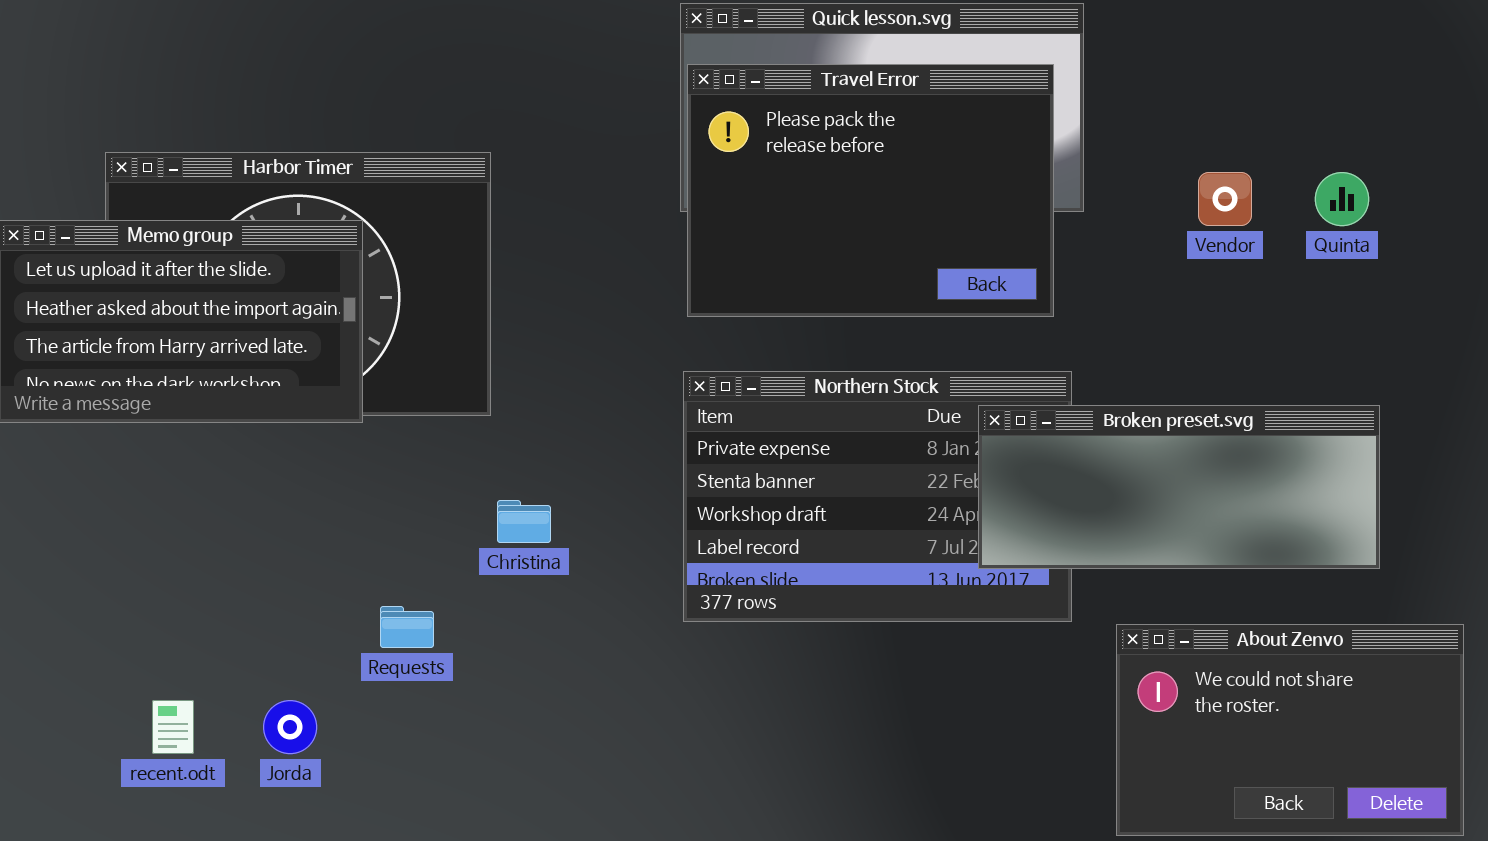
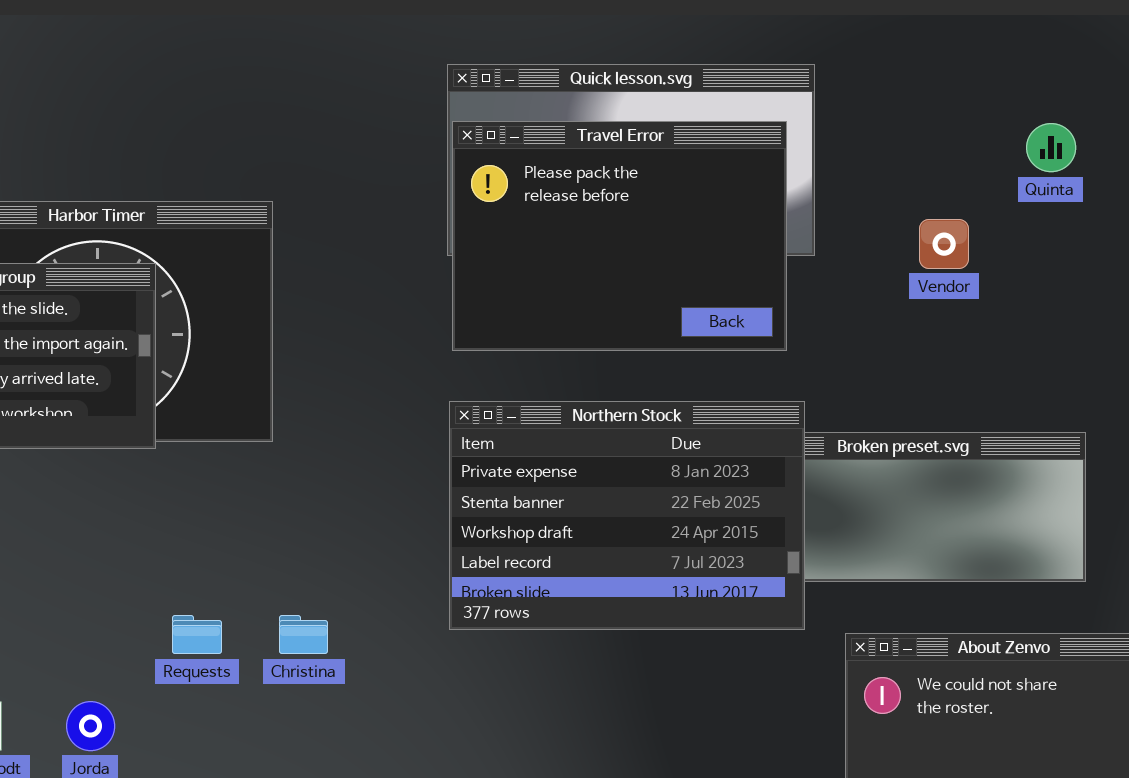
Quinta: [1315,172,1369,226] -> [1026,123,1076,172], moved
Northern Stock: [683,371,1072,622] -> [449,401,805,630], raised
Christina: [497,500,551,543] -> [279,615,328,654], moved

